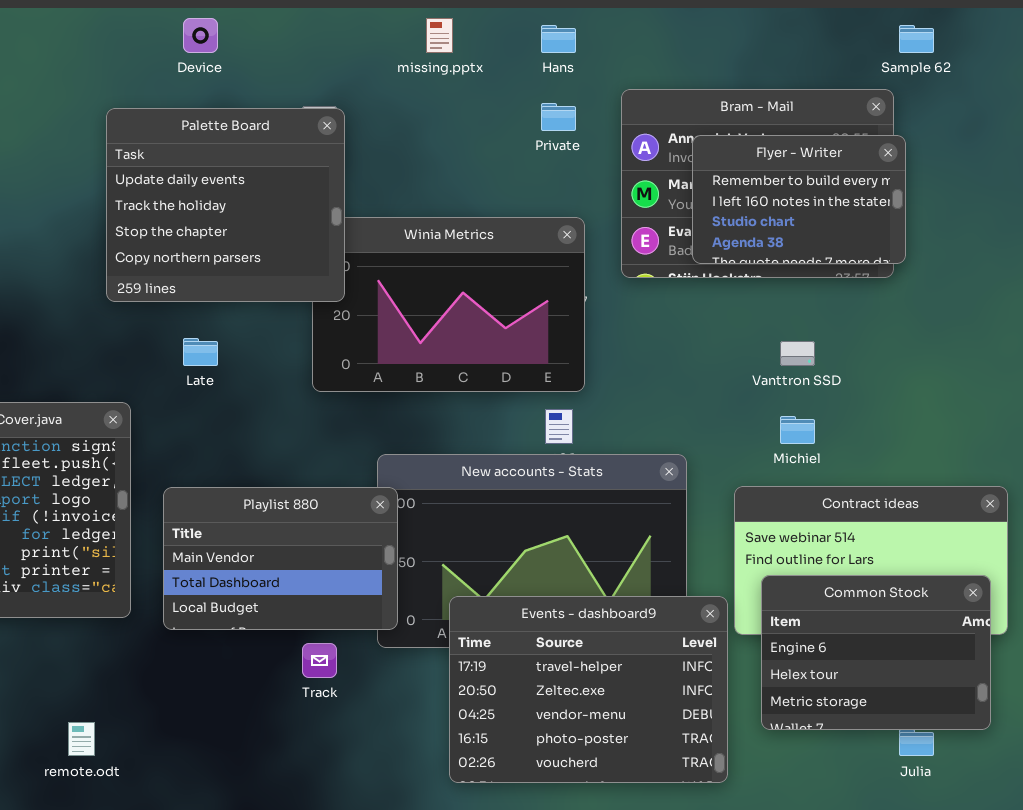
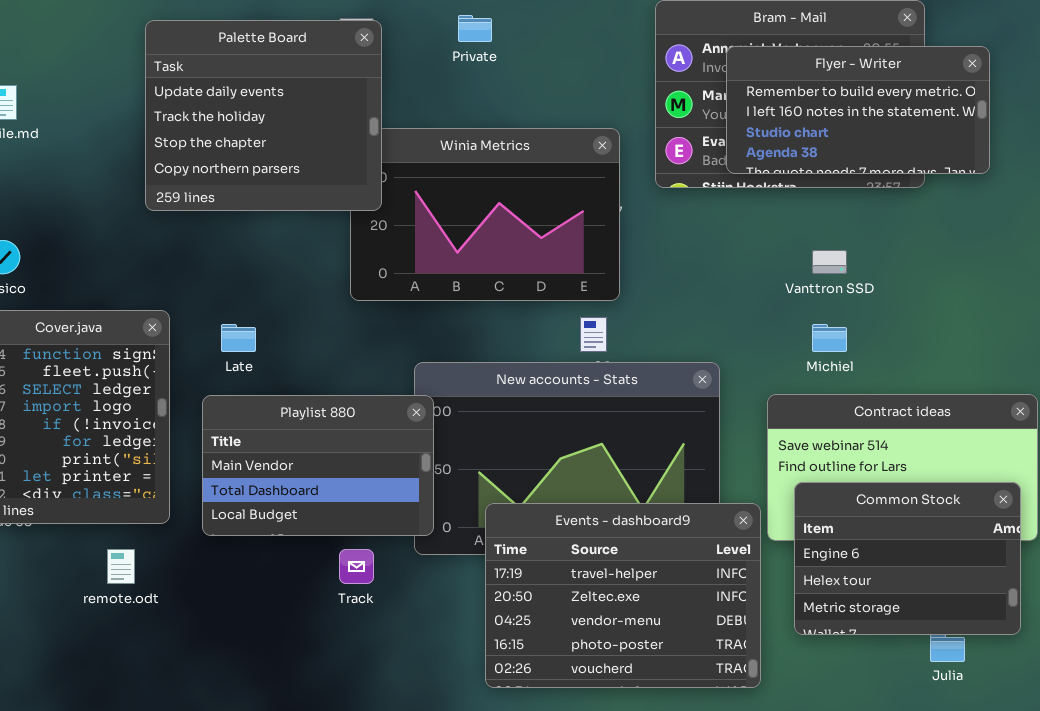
Private: [541,103,576,131] -> [458,15,492,42], moved
Flyer - Writer: [692,135,906,264] -> [726,46,990,174], resized
Late: [183,338,218,366] -> [221,324,256,352], moved
remote.odt: [68,722,95,756] -> [107,549,135,584], moved

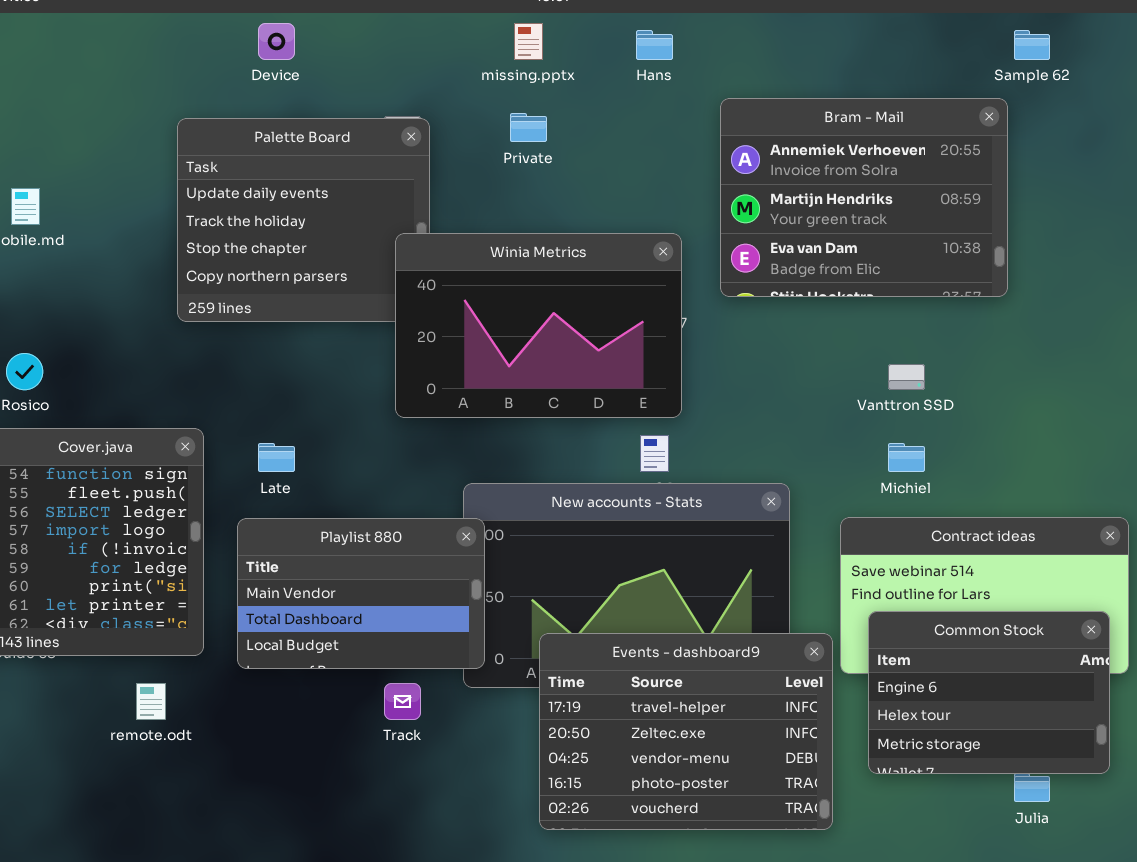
Flyer - Writer: [726,46,990,174] -> none, closed
Winia Metrics: [350,128,620,301] -> [395,233,682,418], raised

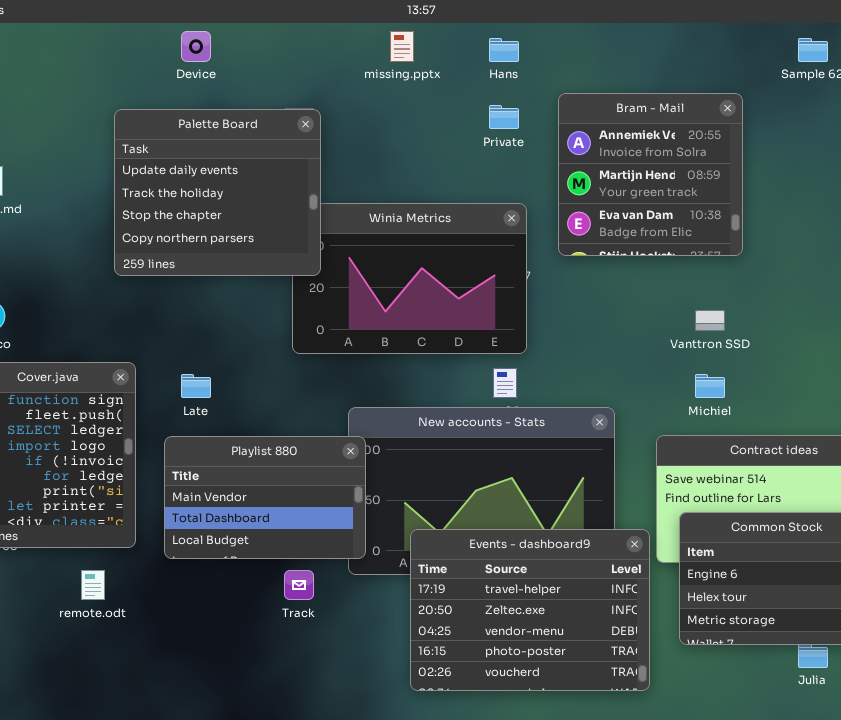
Bram - Mail: [720,98,1008,297] -> [558,93,743,256], resized
Private: [510,113,547,142] -> [489,105,519,129], moved
Palette Board: [177,118,430,322] -> [114,109,321,276], raised

